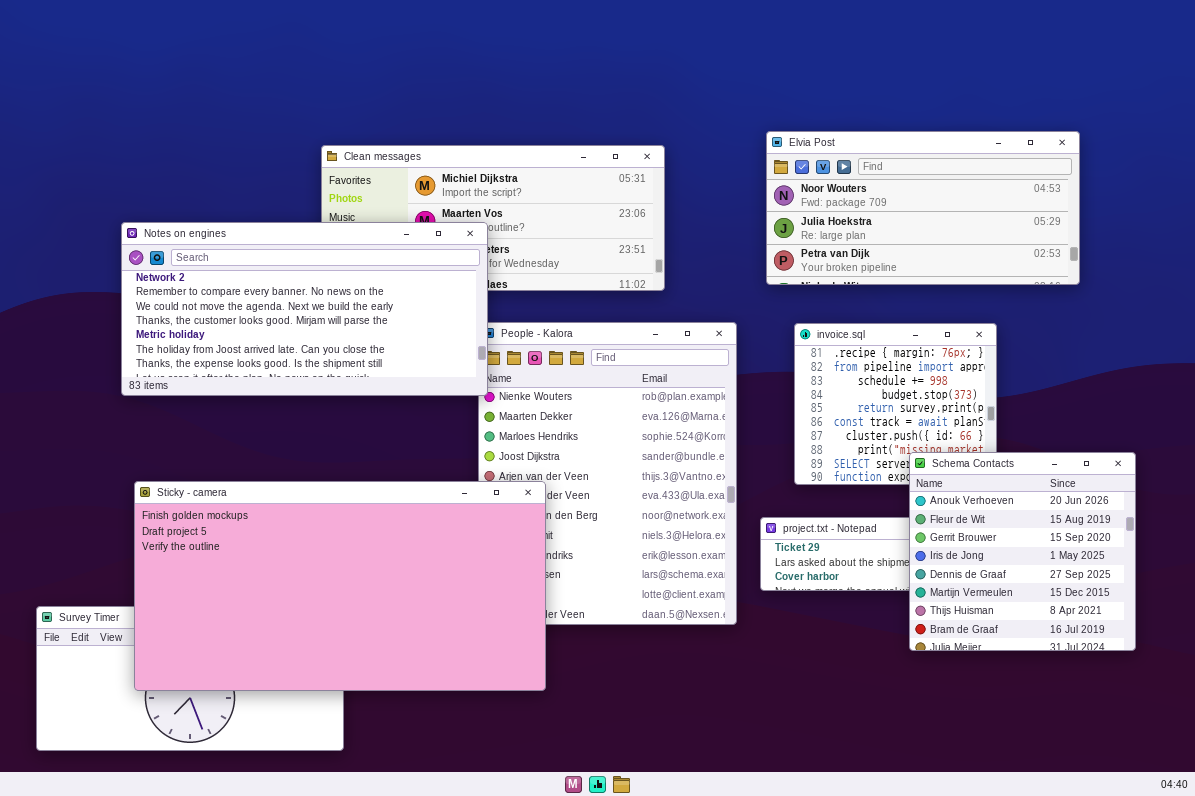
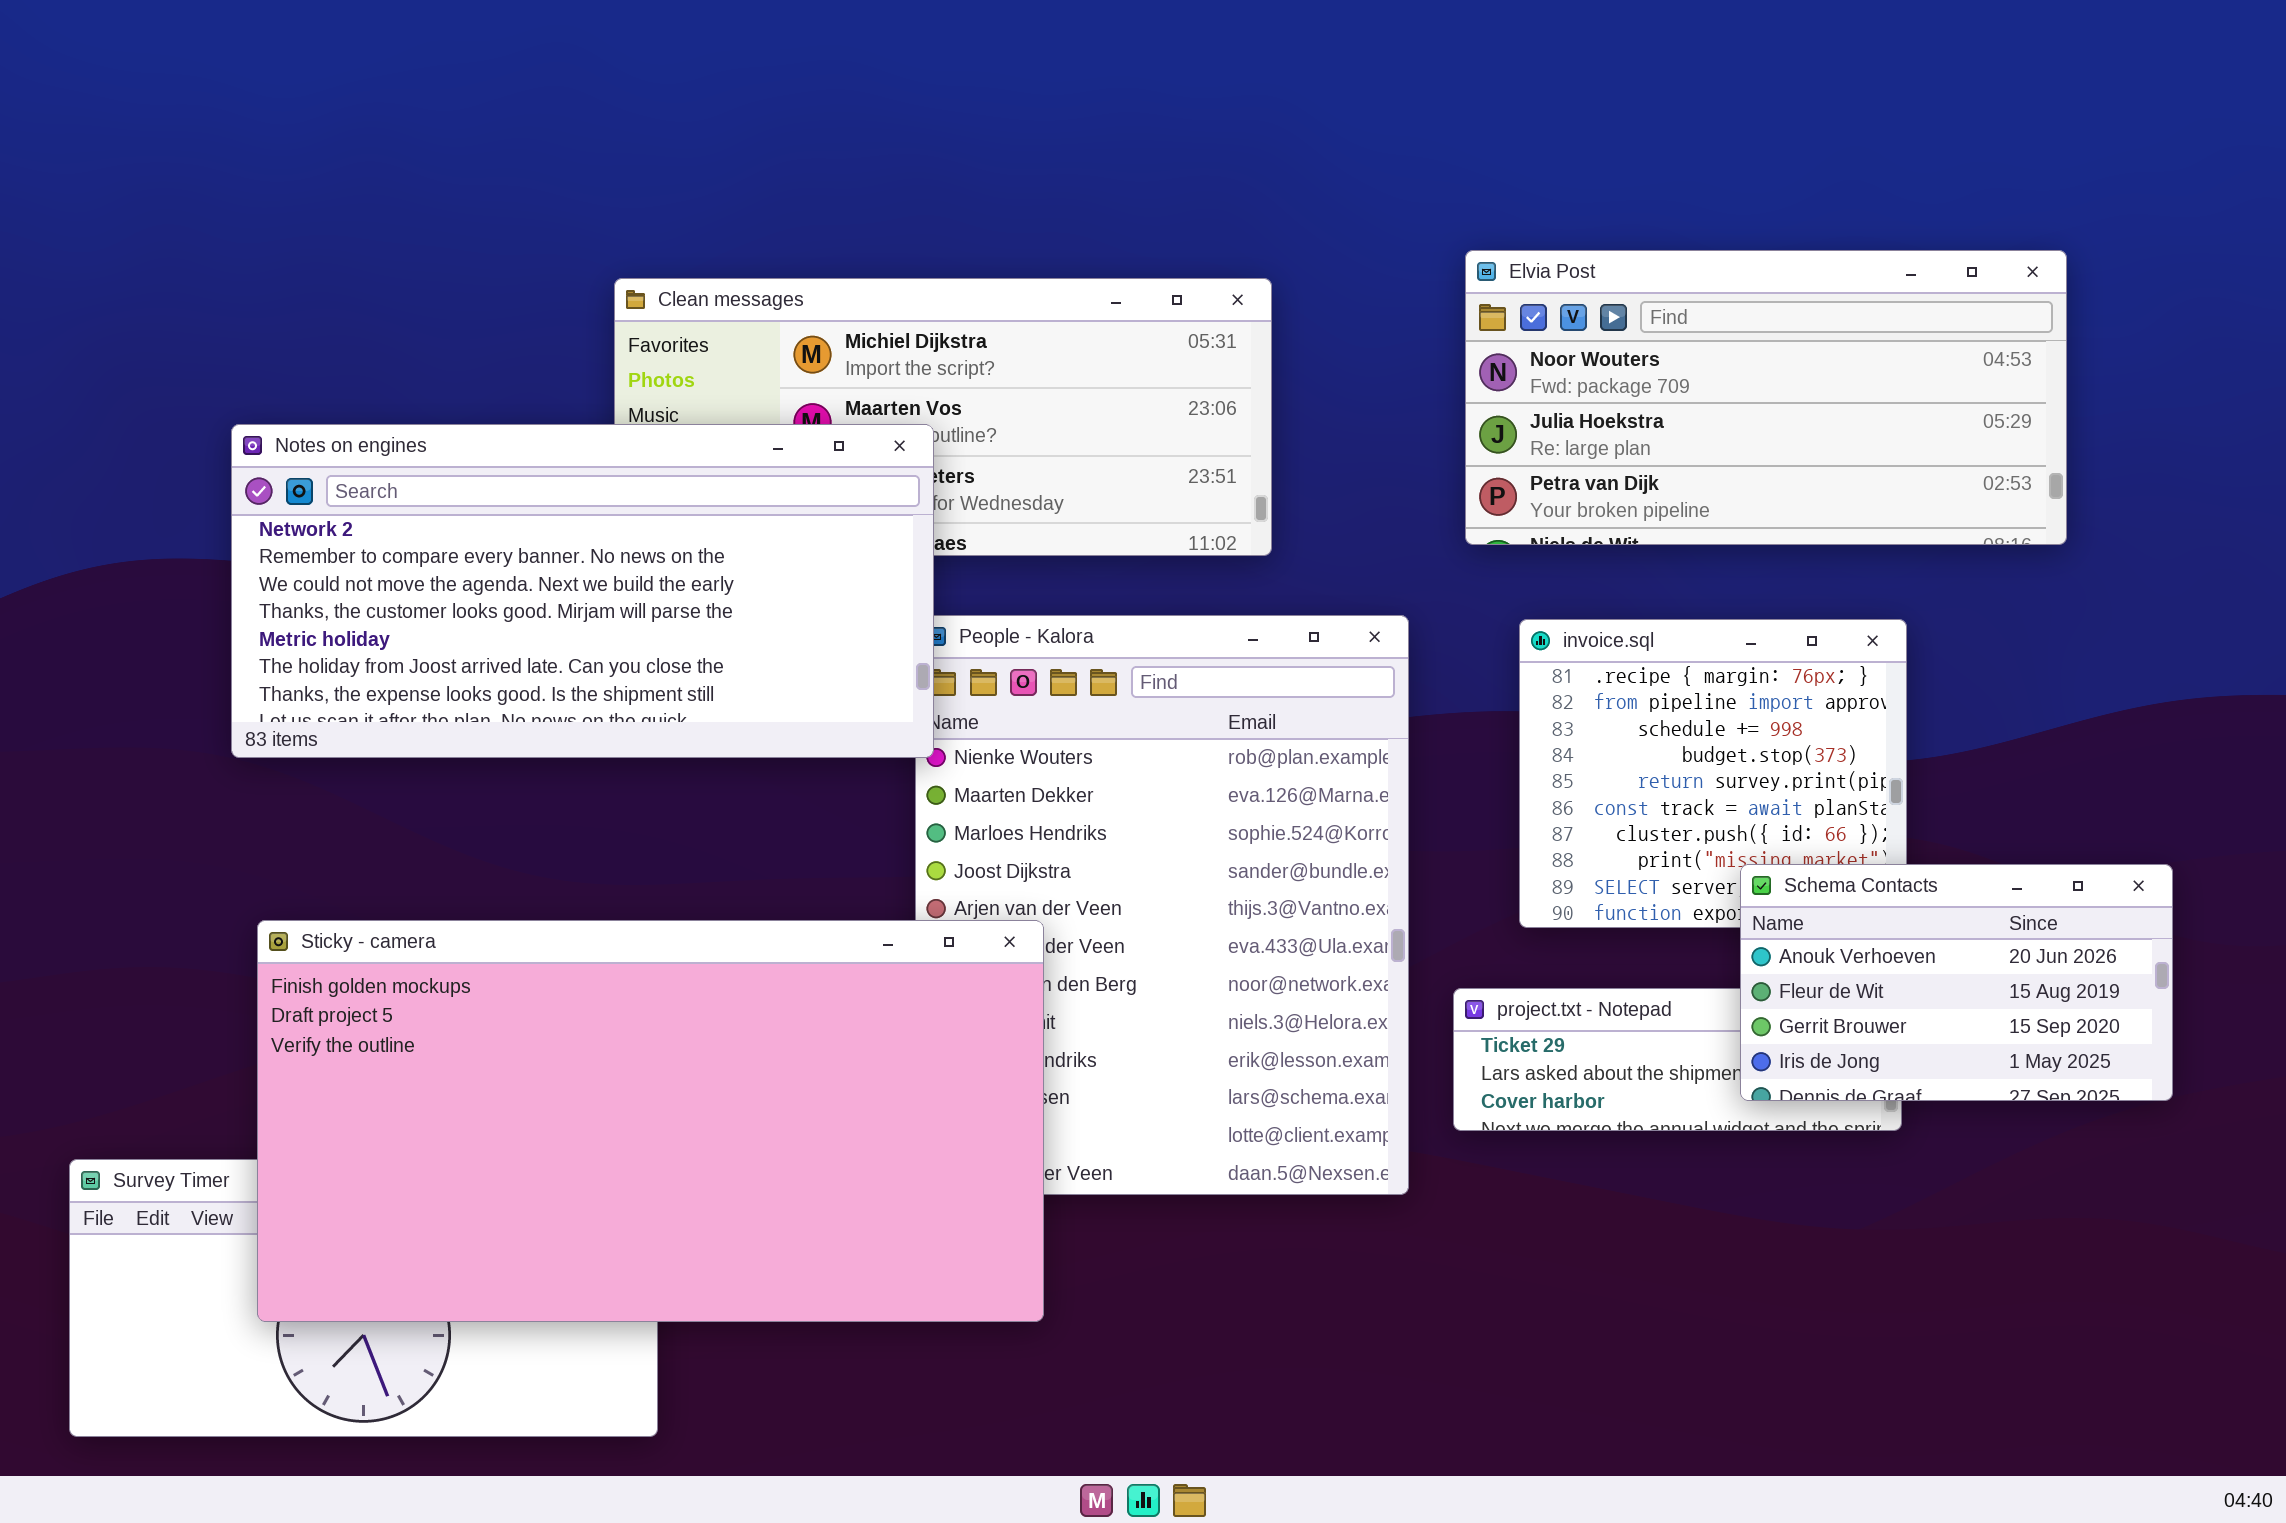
Schema Contacts: [909,452,1136,651] -> [1740,864,2173,1101], resized

